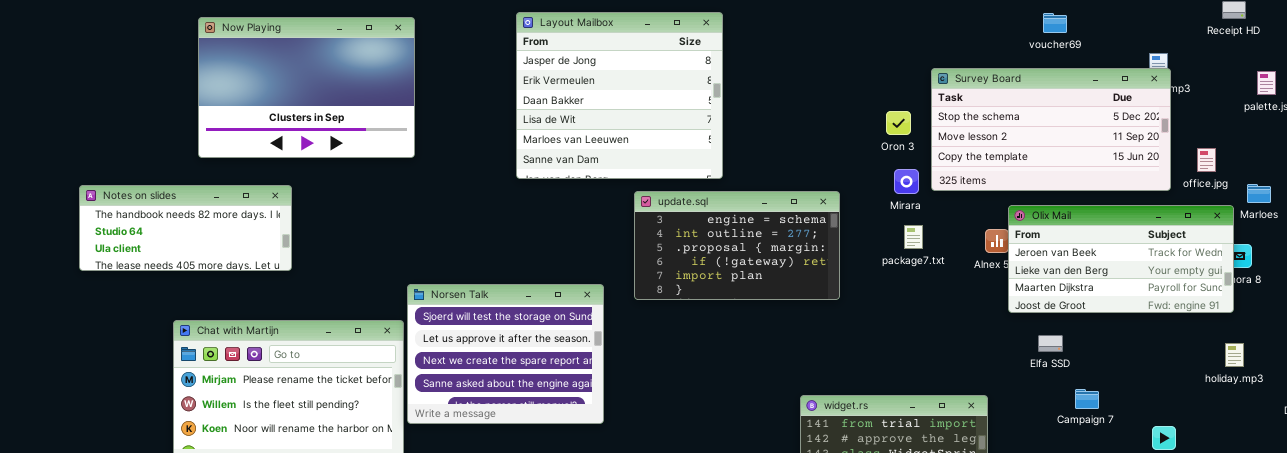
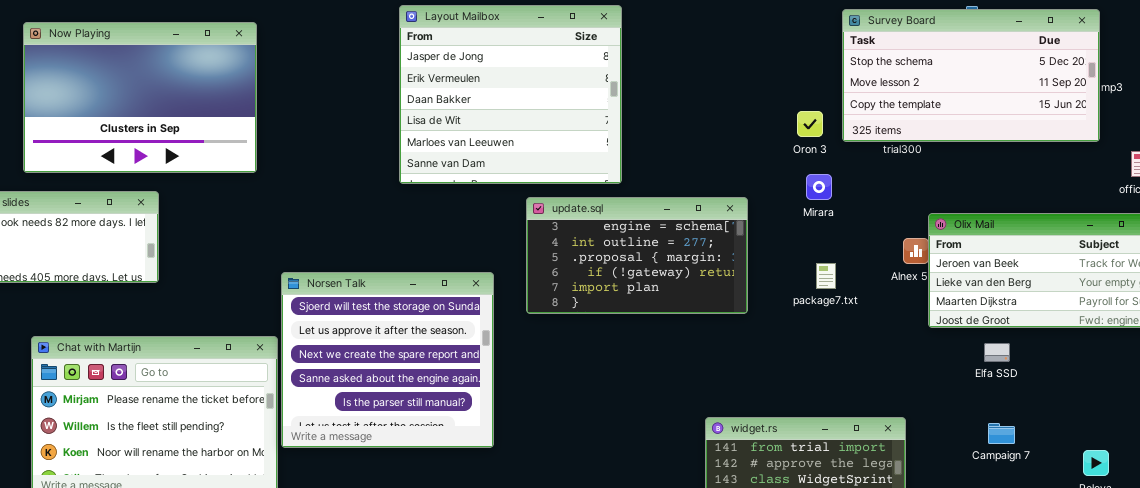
Now Playing: [198,17,415,158] -> [23,22,257,173], moved
Survey Board: [931,68,1171,191] -> [842,9,1100,142], moved
package7.txt: [904,225,923,249] -> [816,263,836,289], moved
Norsen Talk: [407,284,604,424] -> [281,272,494,448], resized
Elfa SSD: [1038,335,1063,352] -> [984,343,1010,362], moved
Campaign 7: [1075,389,1099,409] -> [988,423,1015,444], moved

